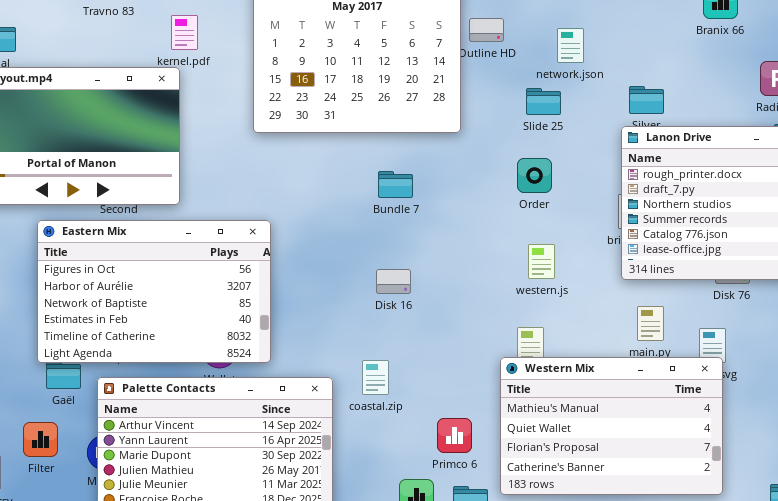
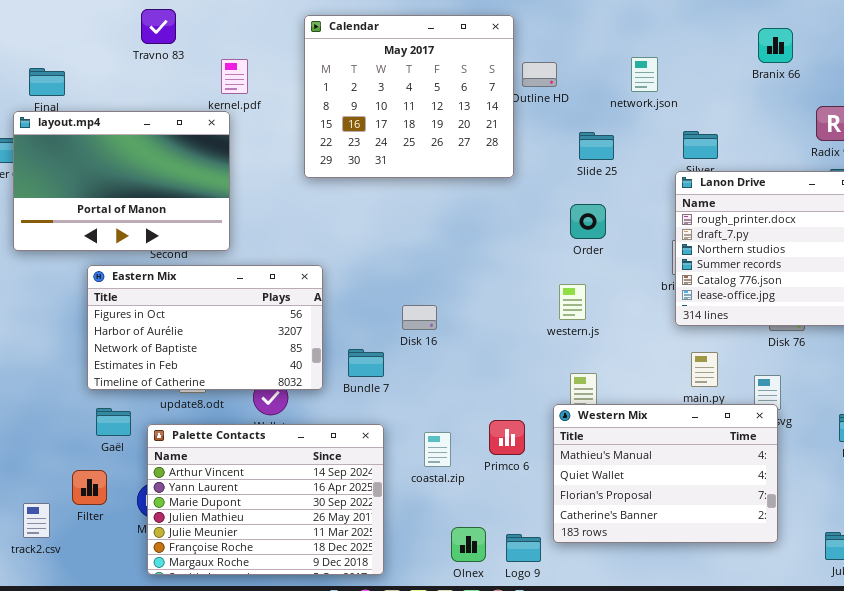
network.json: [557,28,584,63] -> [631,57,658,92], moved
Bundle 7: [378,171,413,198] -> [348,349,384,377], moved
Eastern Mix: [37,220,271,363] -> [87,265,323,390], resized
western.js: [528,244,555,279] -> [559,284,586,320], moved
Disk 16: [376,269,411,294] -> [402,305,437,330], moved
coastal.zip: [362,360,389,395] -> [424,432,451,467], moved
Primco 6: [437,418,472,453] -> [489,420,525,455], moved

